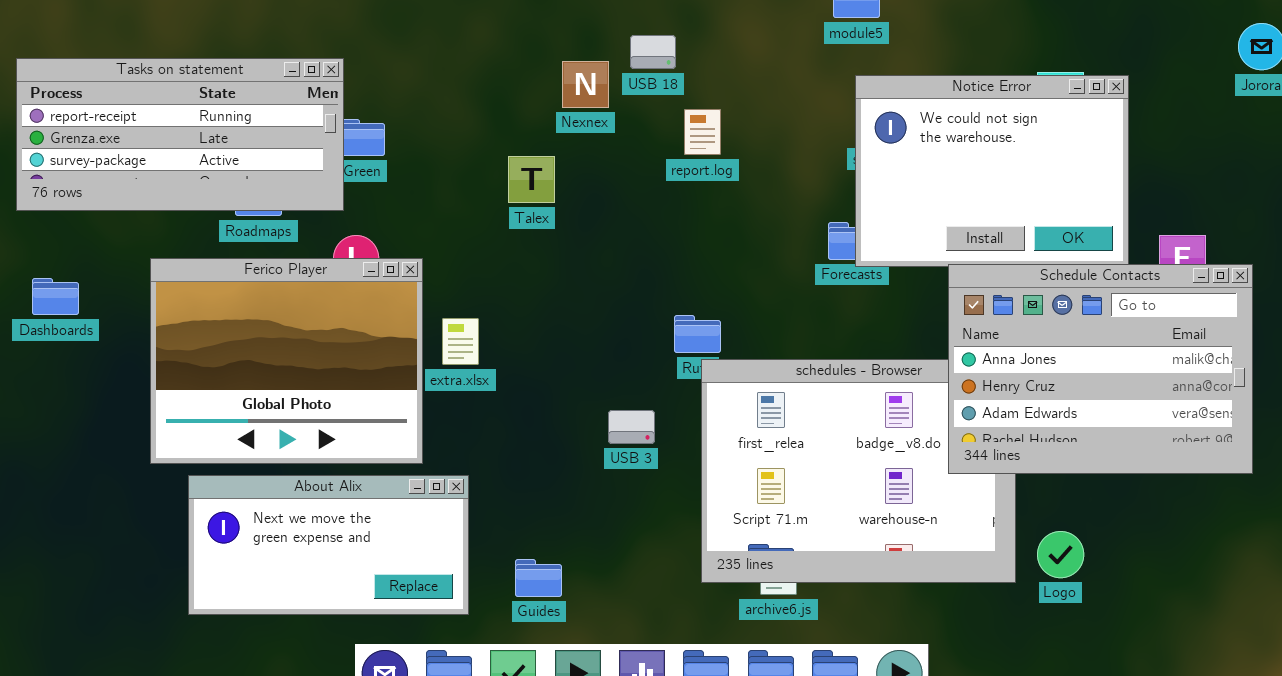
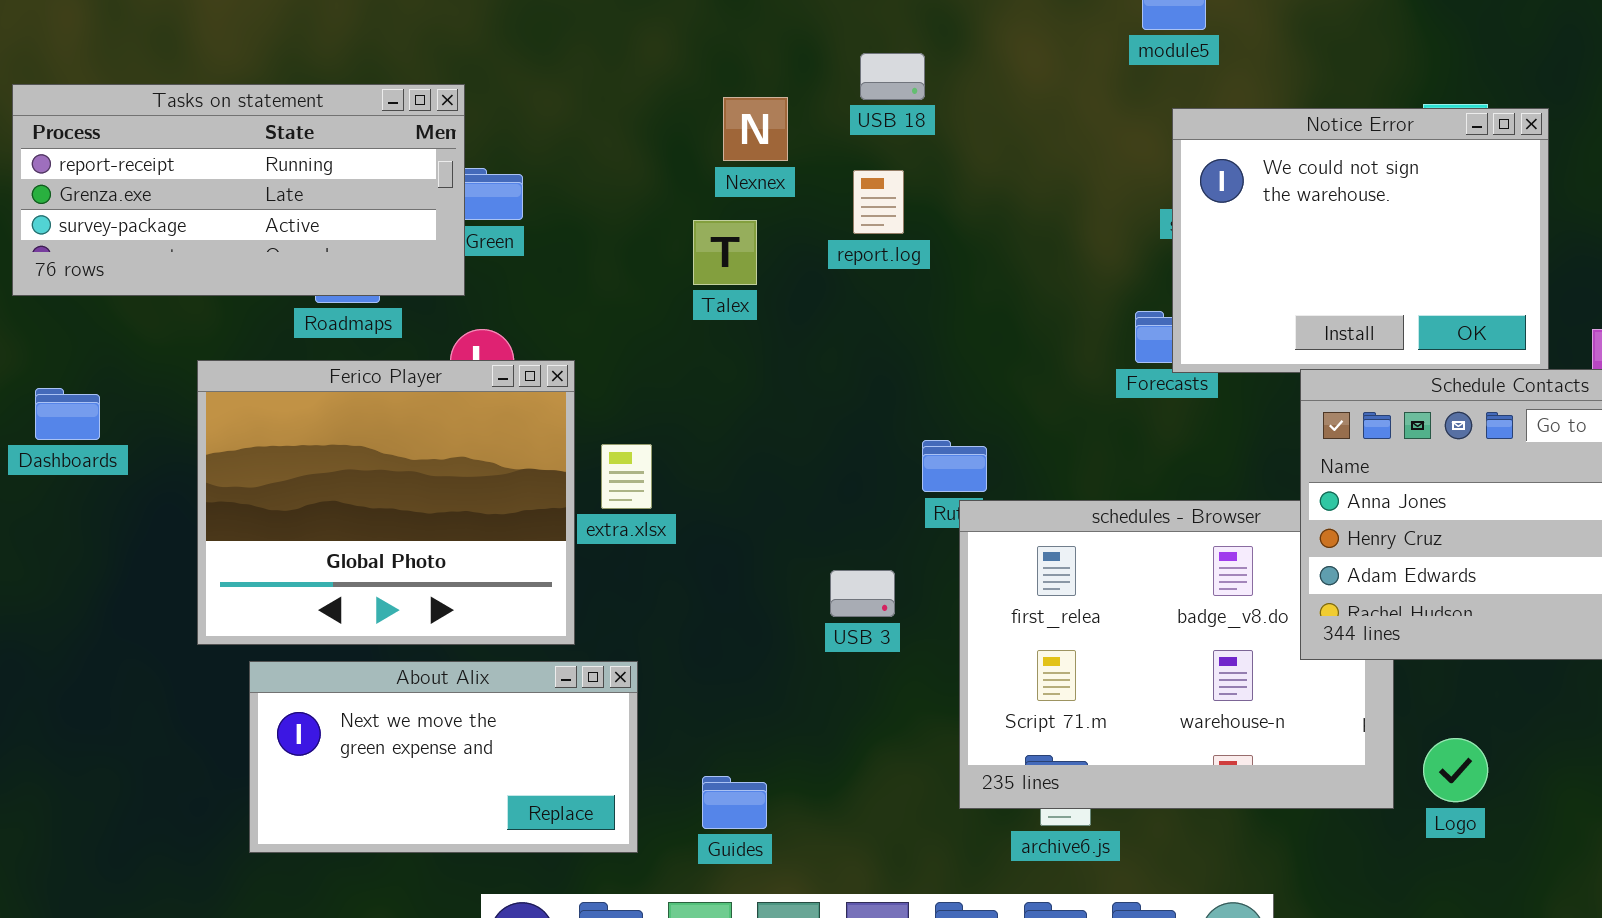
Nexnex: [562,61,609,108] -> [723,97,788,161], moved
report.log: [684,109,721,155] -> [853,170,904,234], moved

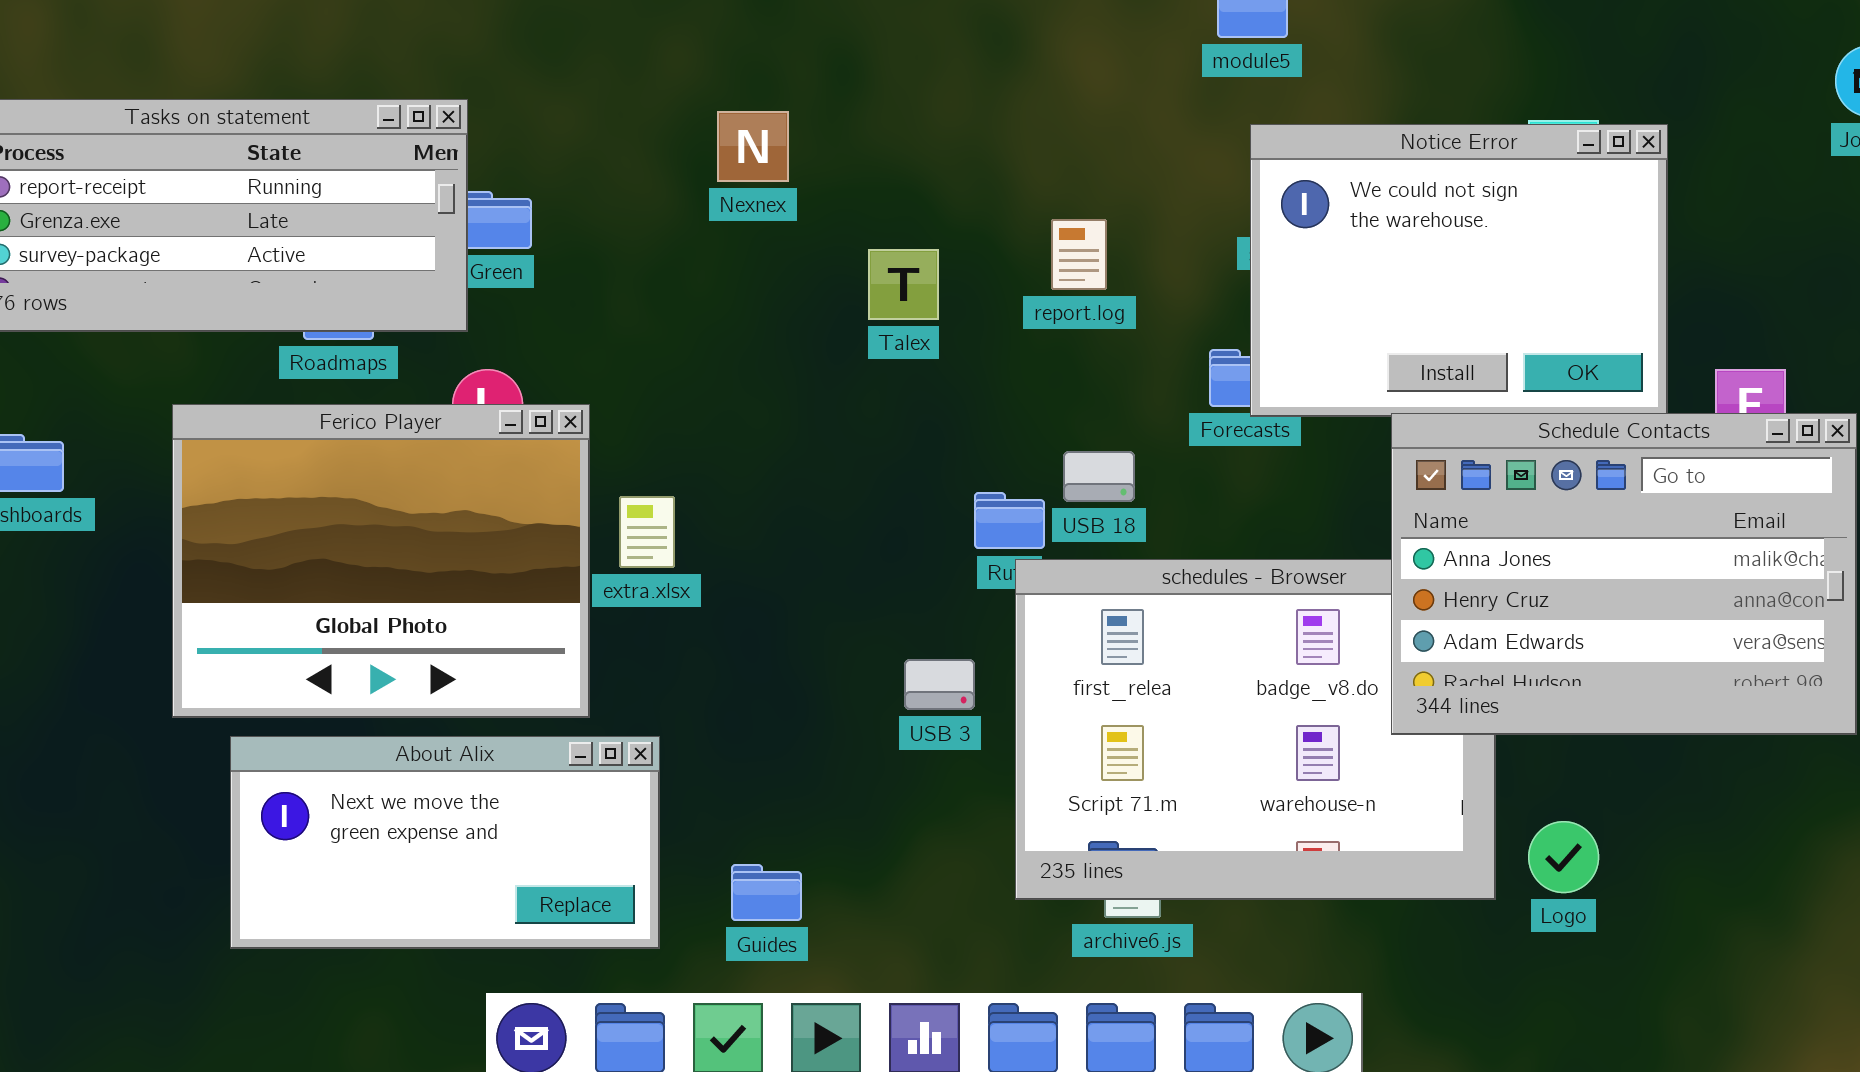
USB 18: [860,53,925,100] -> [1063,451,1135,502], moved
Nexnex: [723,97,788,161] -> [717,111,789,182], moved
report.log: [853,170,904,234] -> [1051,219,1107,290], moved
Talex: [693,220,757,285] -> [868,249,939,320], moved
USB 3: [830,570,895,617] -> [904,659,975,710], moved

